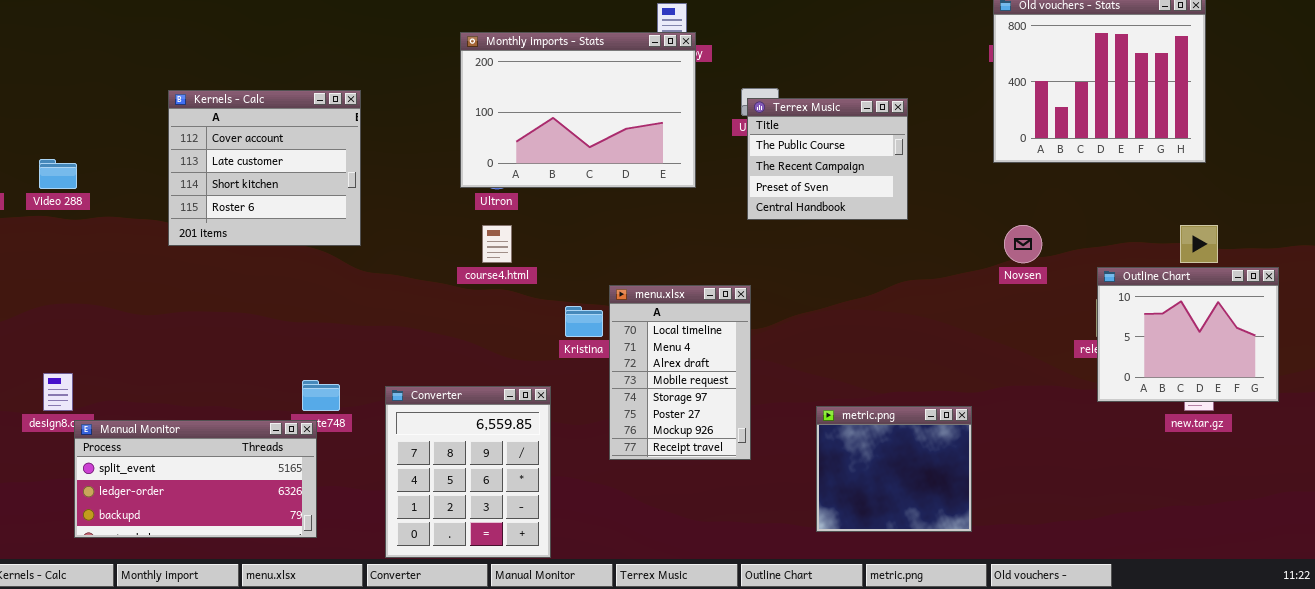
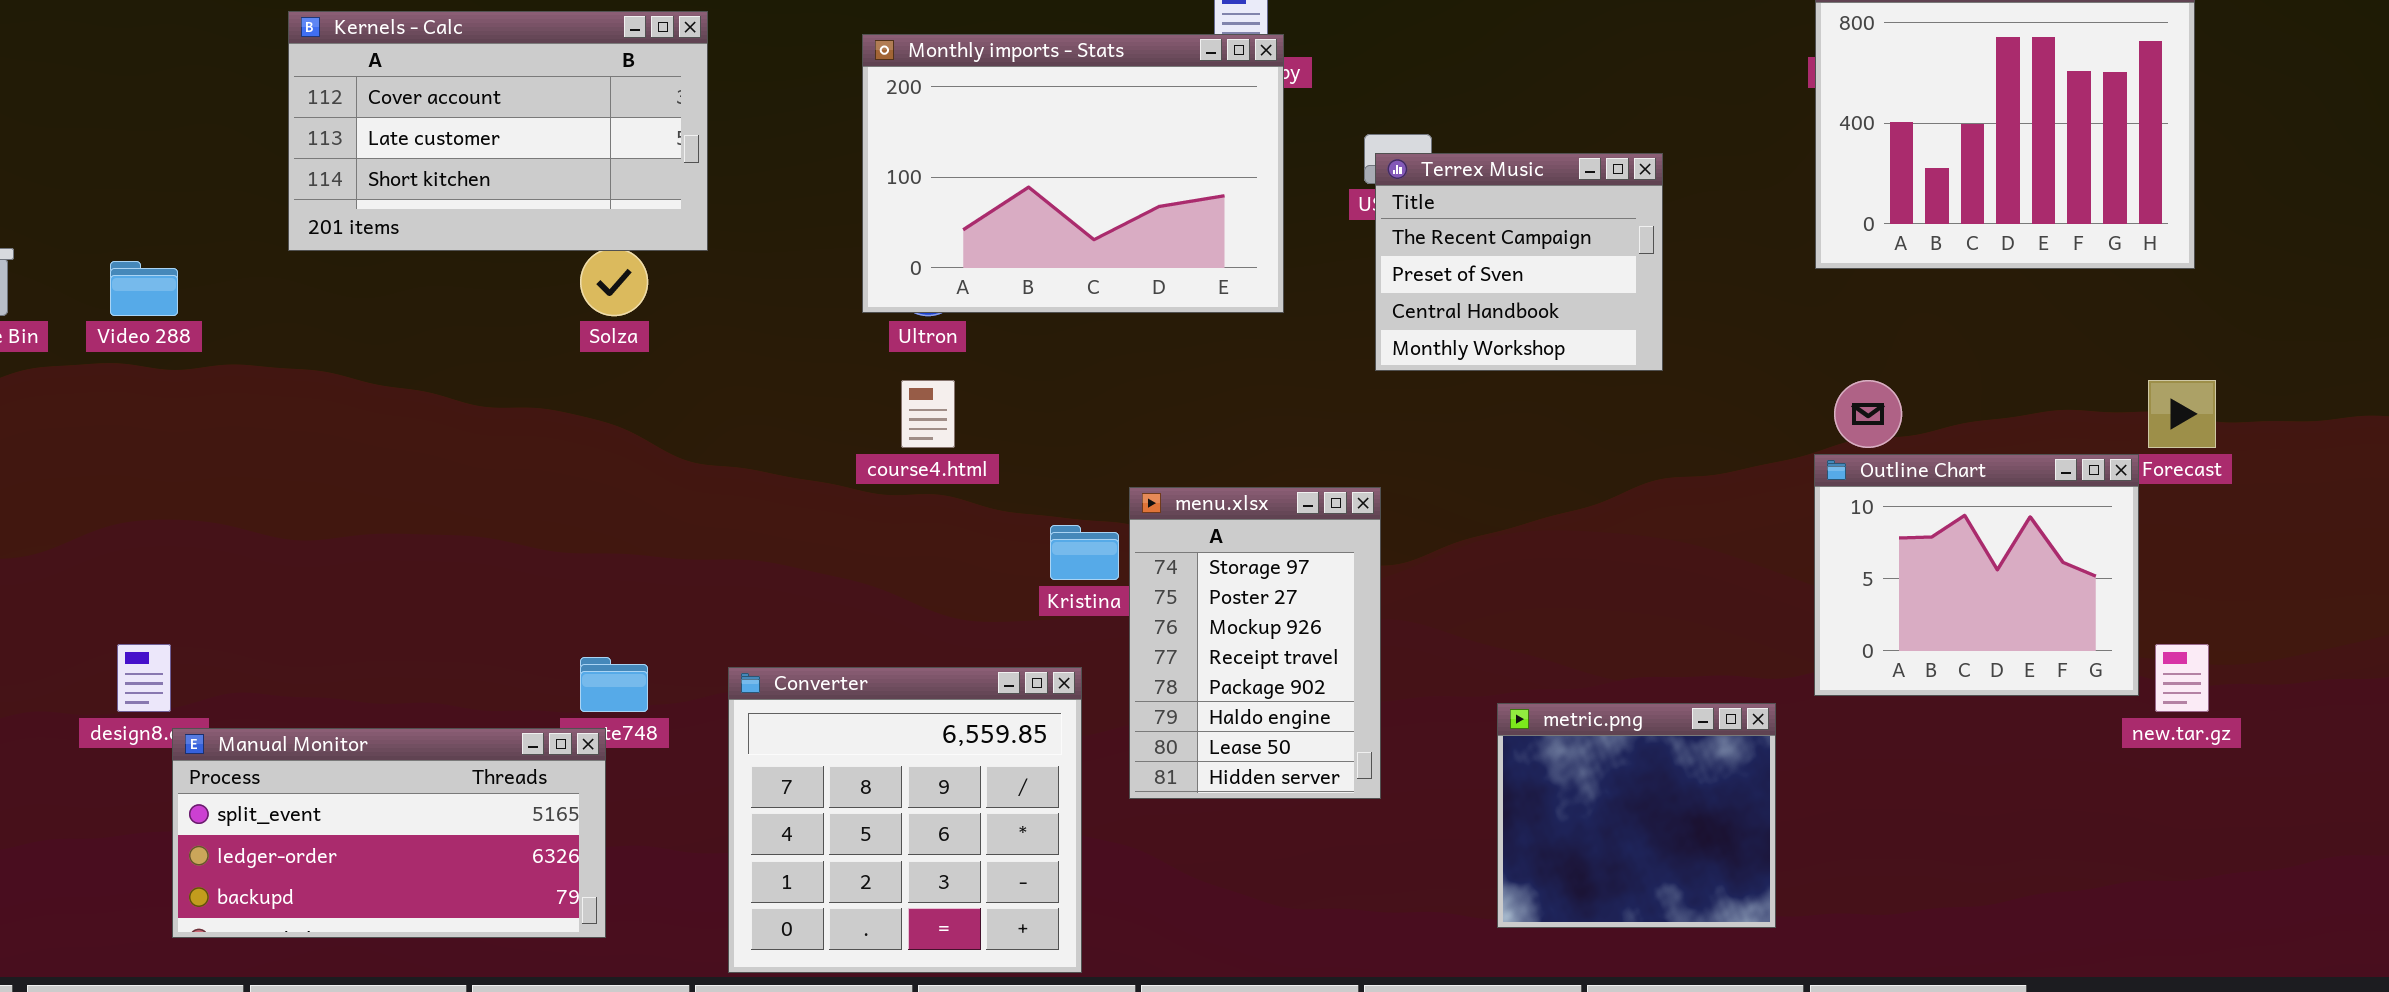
Kernels - Calc: [168,90,361,246] -> [288,11,708,251], moved, resized
Terrex Music: [747,98,908,220] -> [1375,153,1663,371], scrolled down 1 row
Outline Chart: [1097,267,1279,402] -> [1814,454,2139,696], moved
menu.xlsx: [609,285,751,460] -> [1129,487,1381,799], scrolled down 4 rows
Converter: [385,386,551,558] -> [728,667,1082,973], resized

